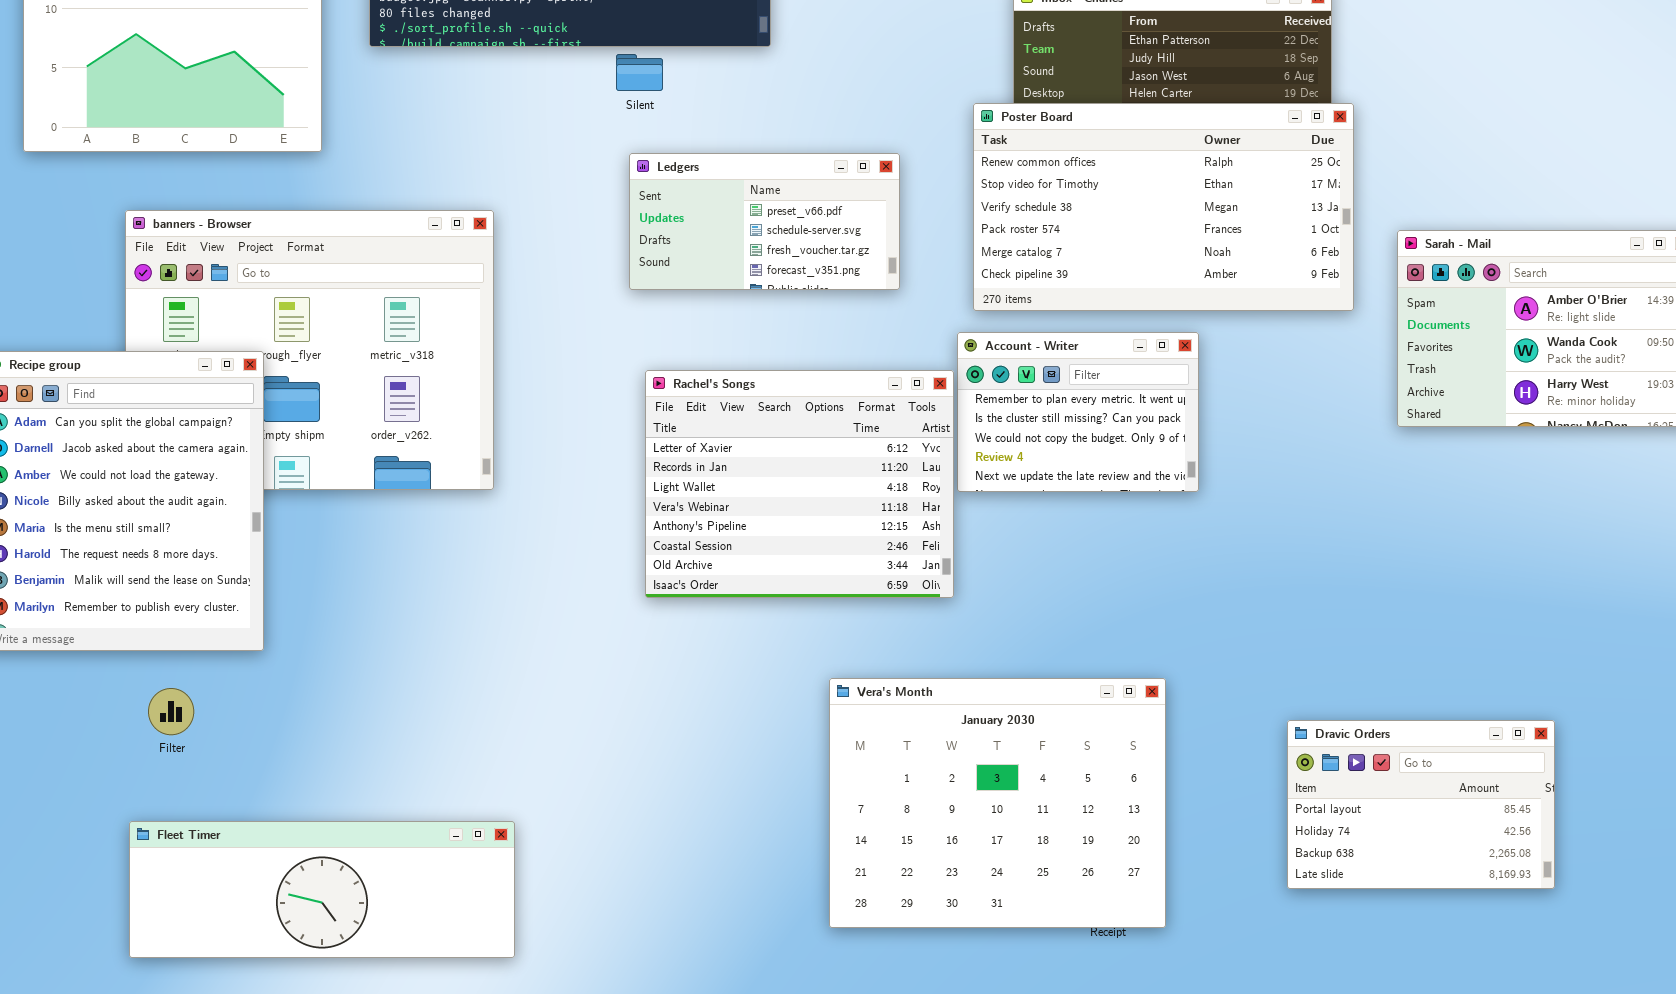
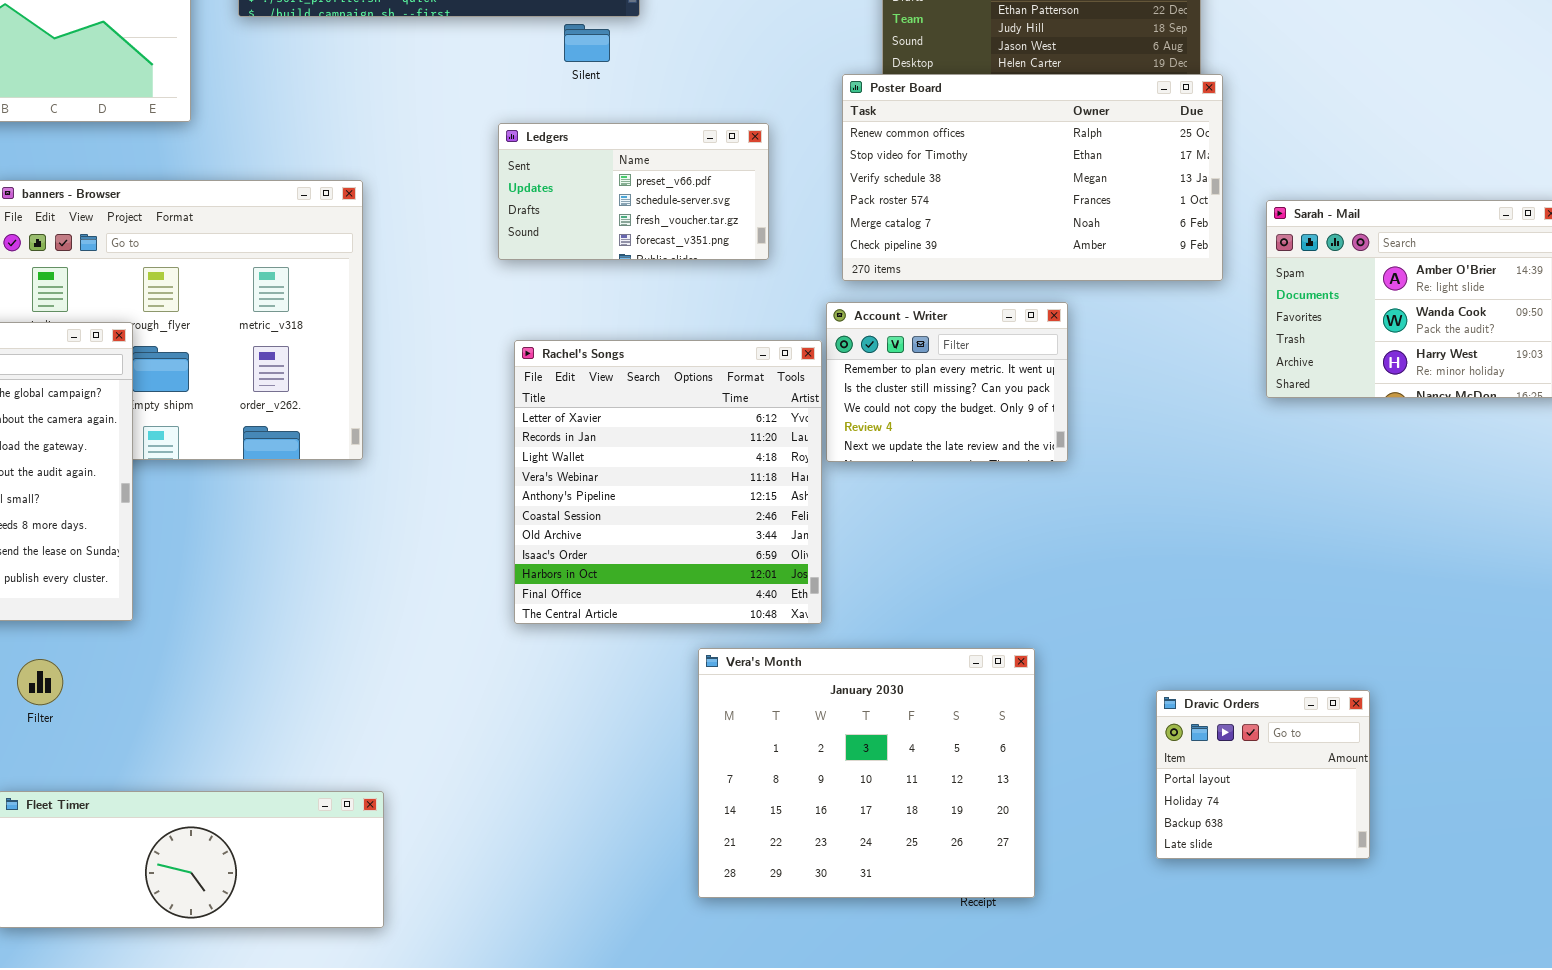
Silent: [616,54,663,91] -> [564,24,610,62], moved
Rachel's Songs: [645,370,954,598] -> [514,340,822,624], resized
Dravic Orders: [1287,720,1555,889] -> [1156,690,1370,859], resized

